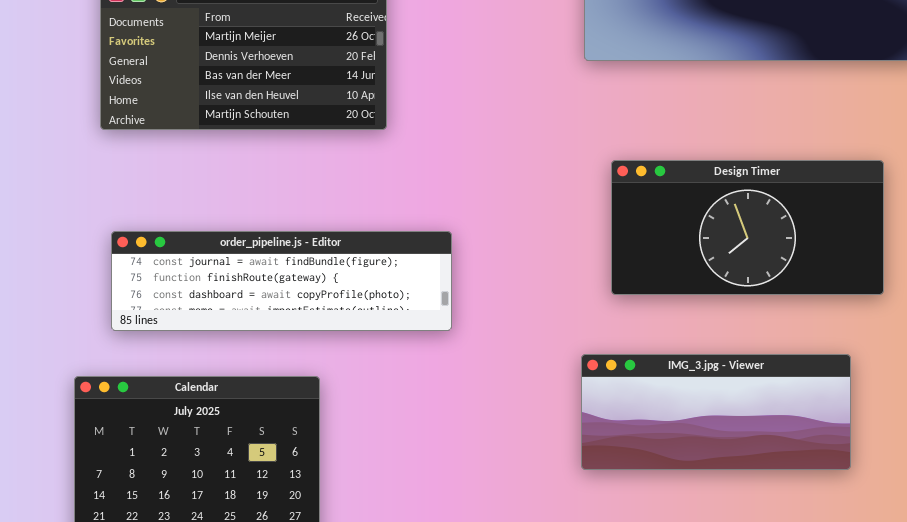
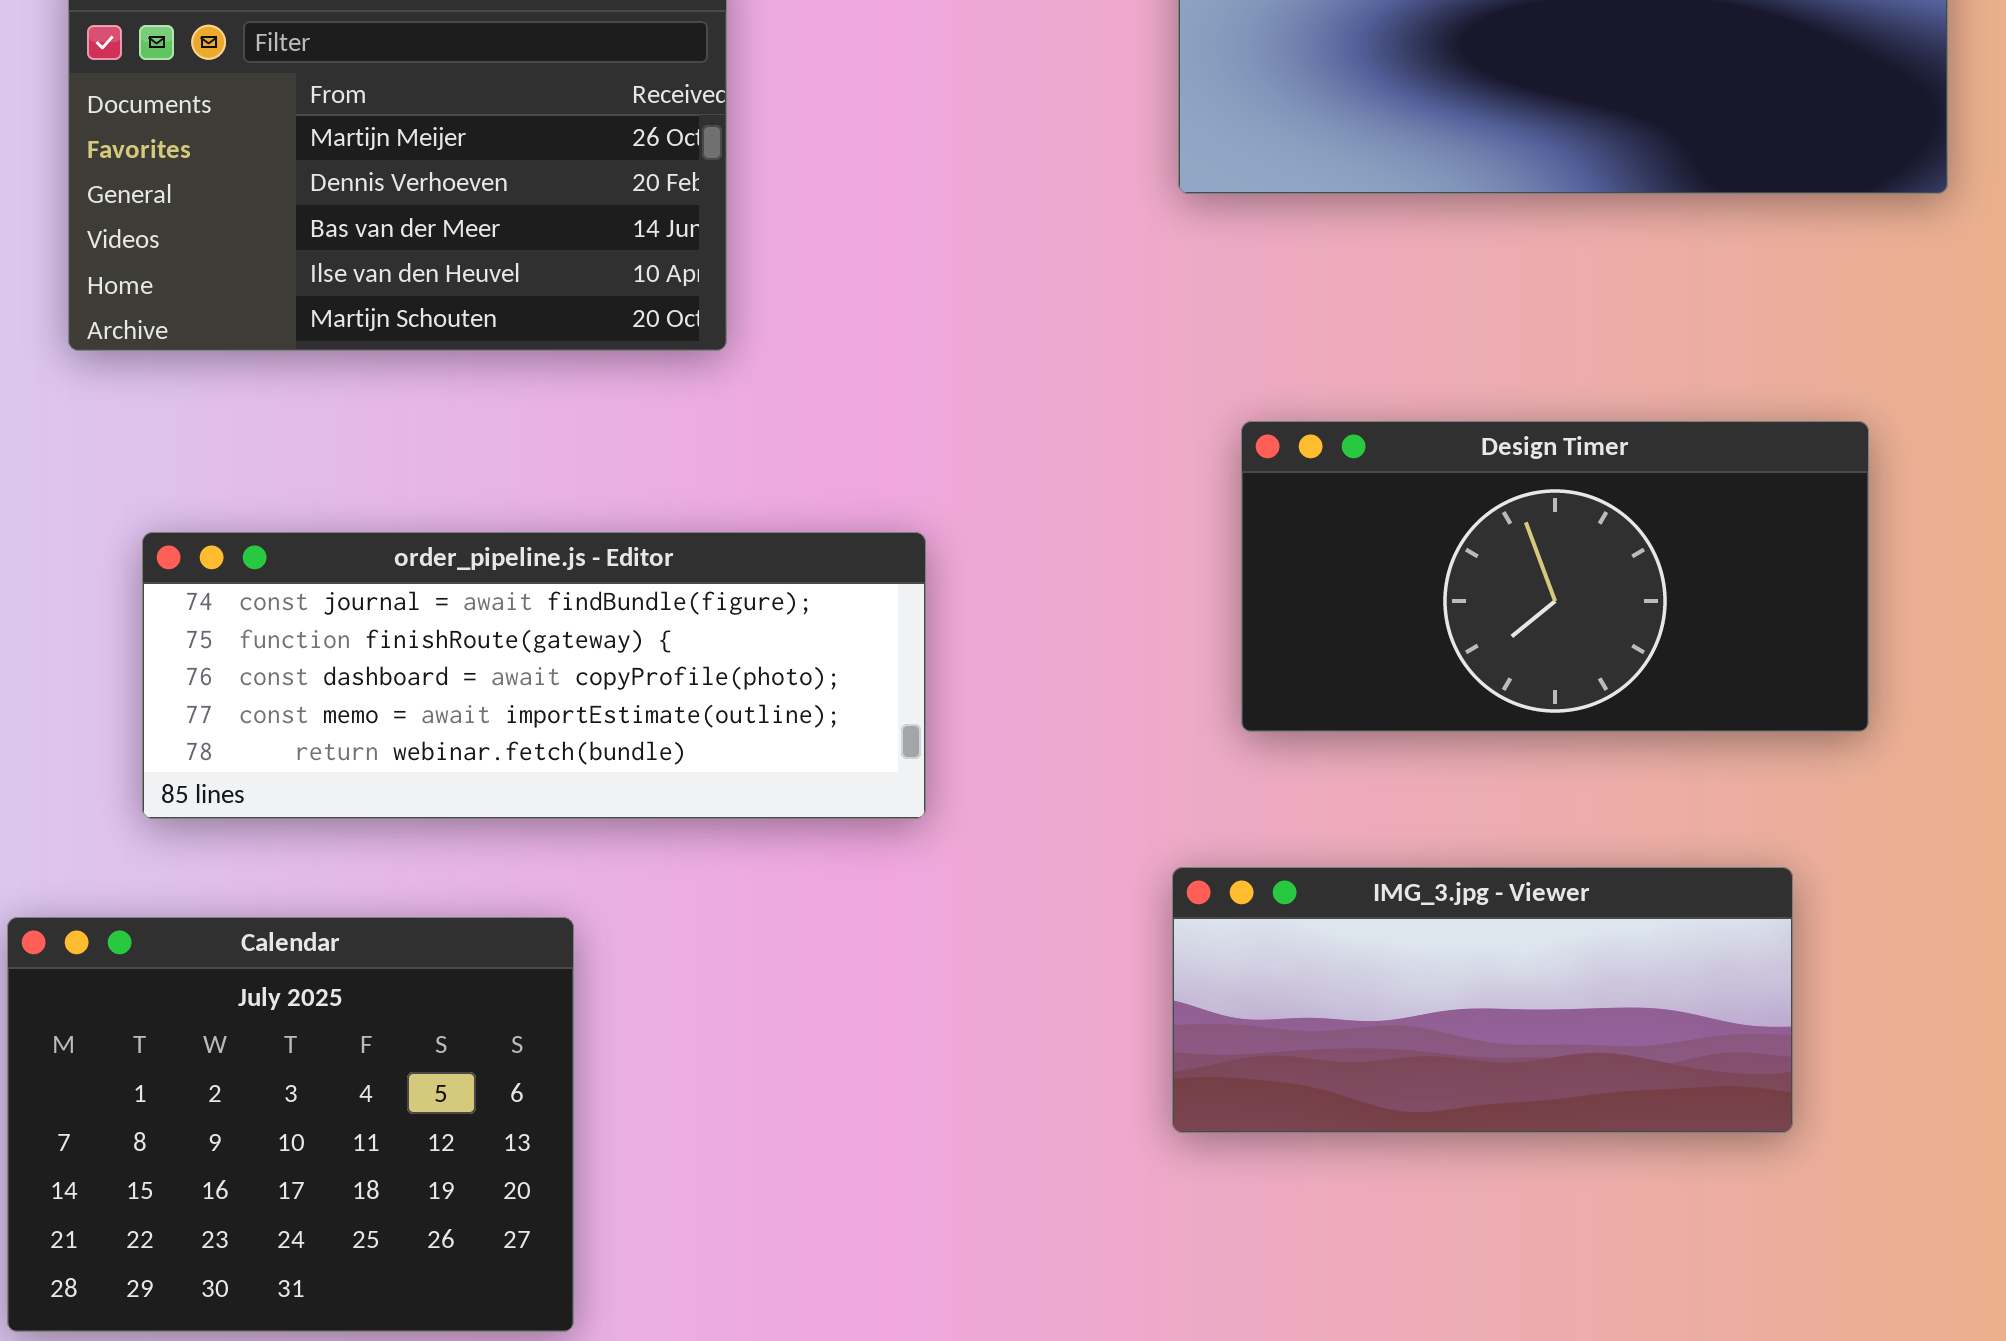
order_pipeline.js - Editor: [111,231,452,331] -> [142,532,926,819], moved, resized

